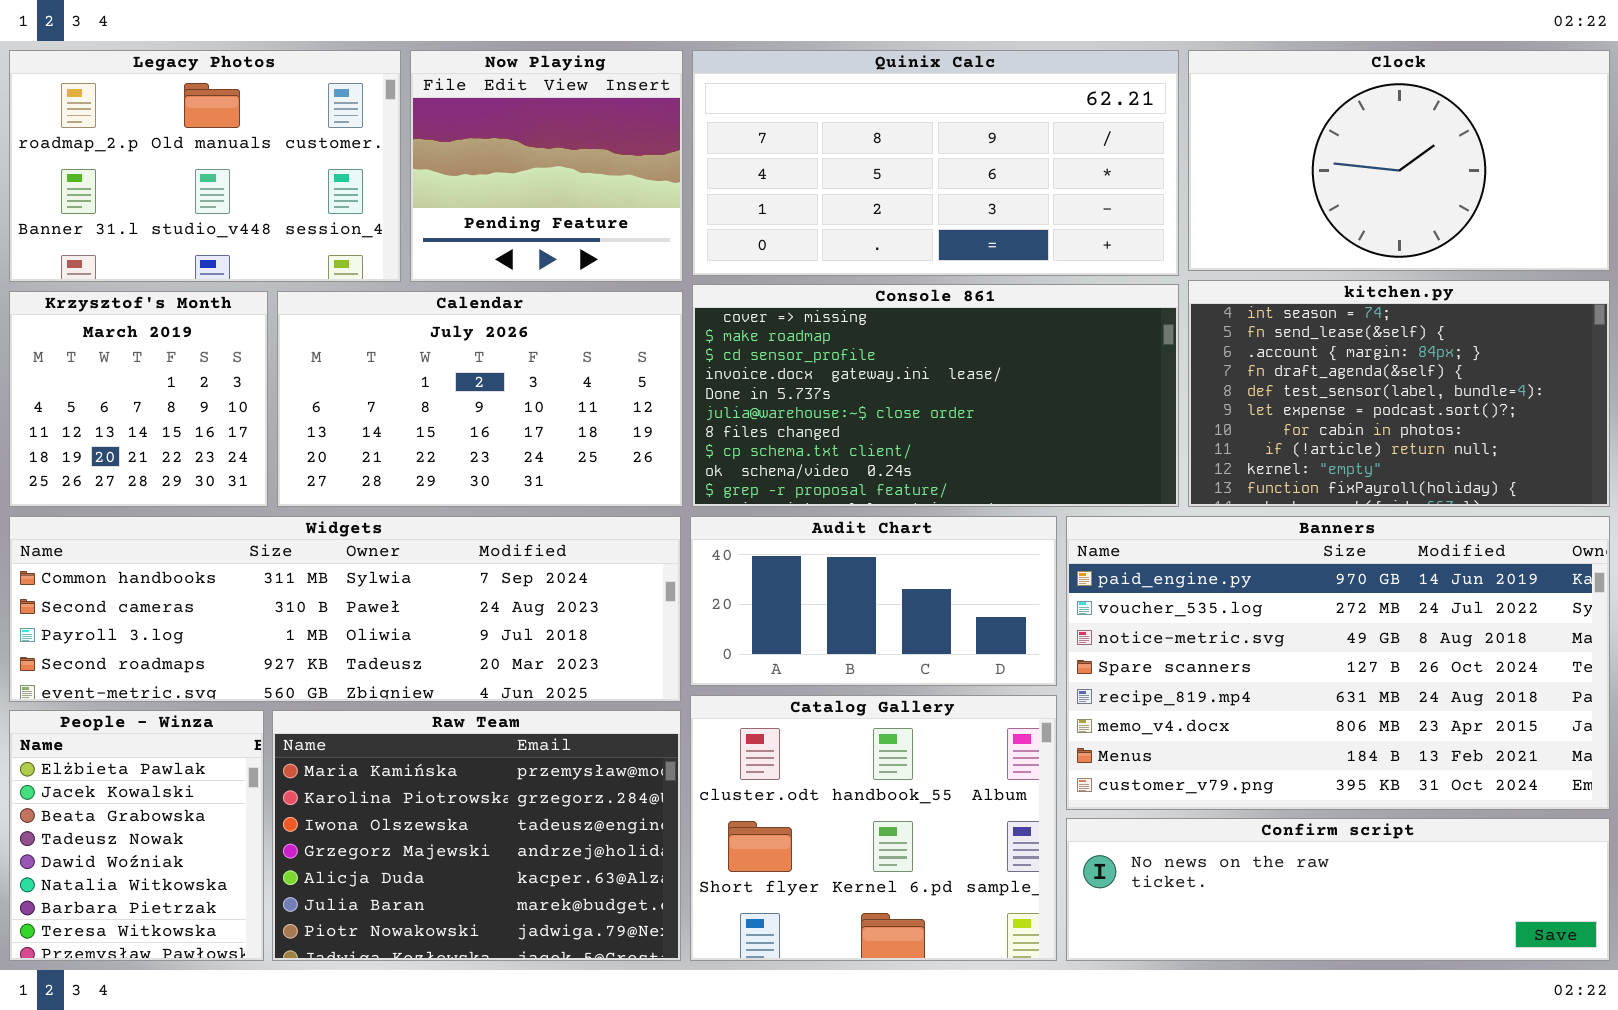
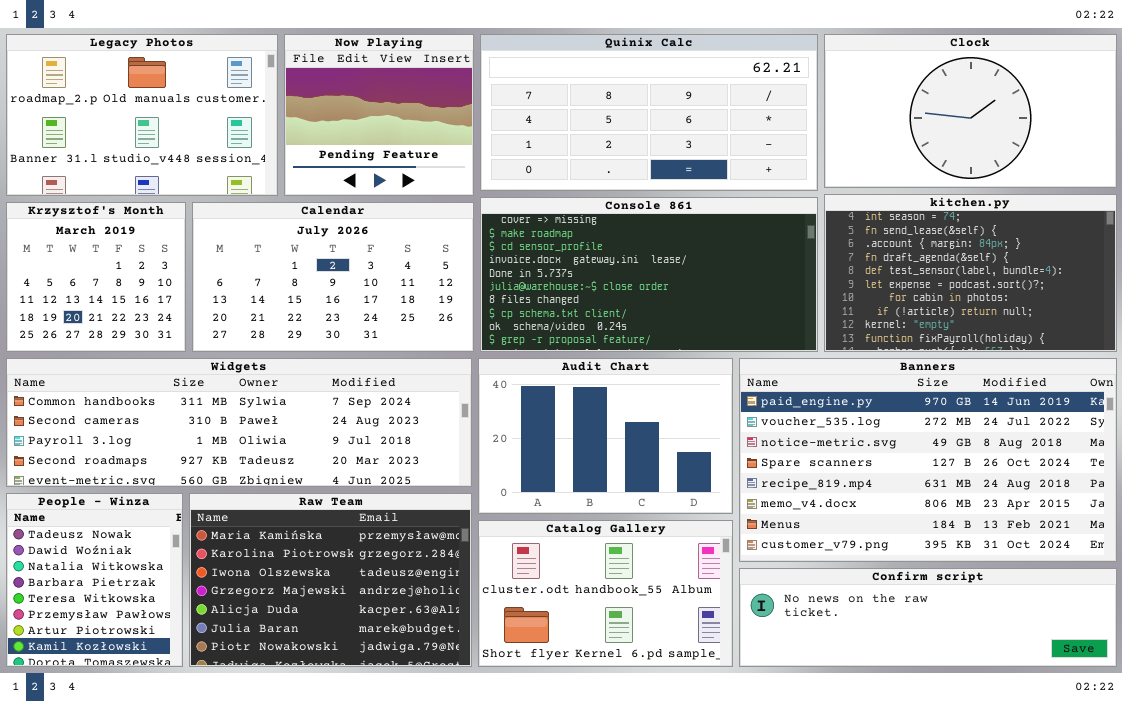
Audit Chart: [690,516,1057,686] -> [478,358,733,514], resized
Catalog Gallery: [690,695,1057,961] -> [478,520,733,667], resized
People - Winza: [9,710,264,961] -> [6,493,183,667], scrolled down 3 rows

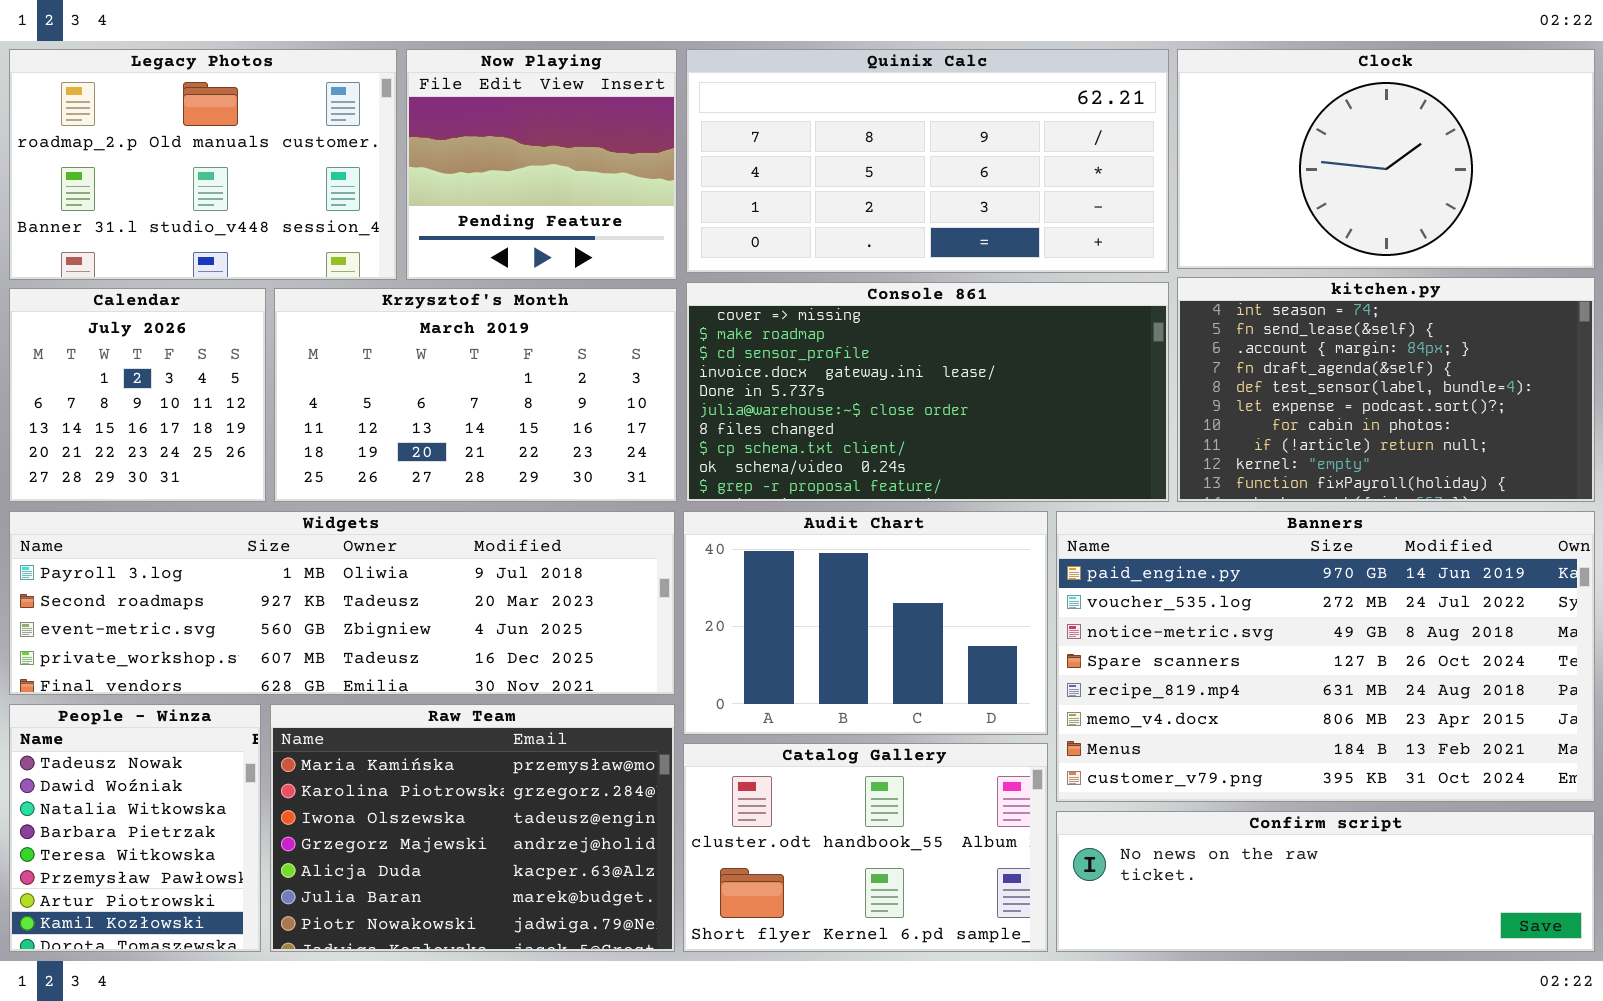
Krzysztof's Month: [6,202,186,352] -> [274,288,677,502], moved, resized
Calendar: [192,202,474,352] -> [9,288,266,502], moved, resized
Widgets: [6,358,472,487] -> [9,511,675,695], scrolled down 2 rows

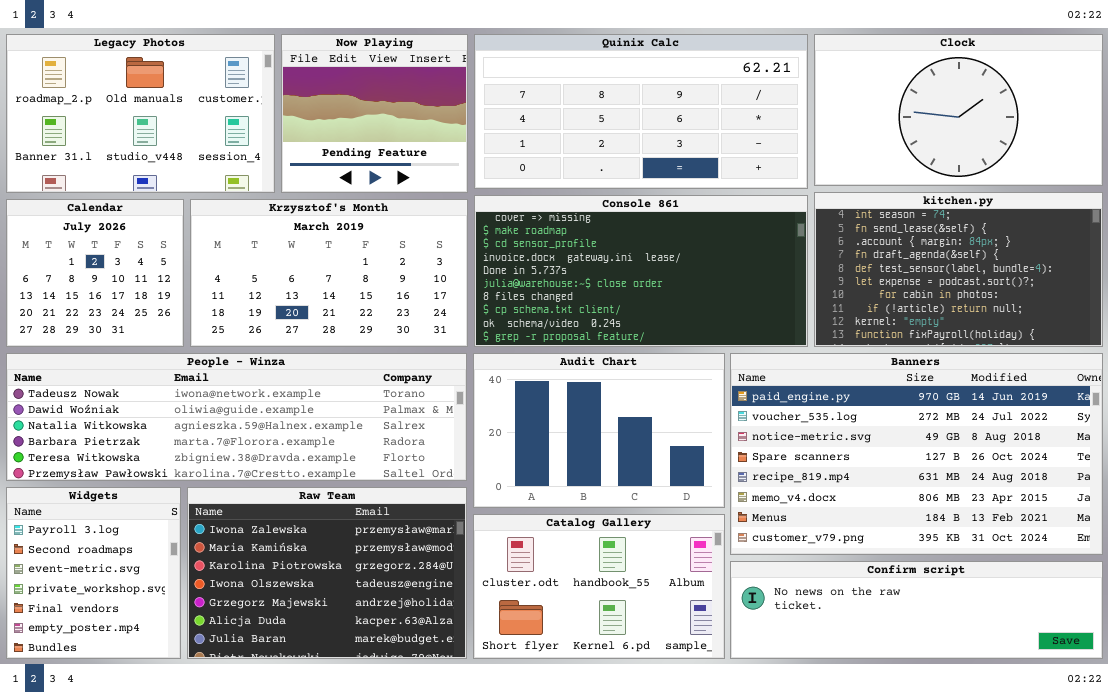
Widgets: [9,511,675,695] -> [6,487,181,659], moved, resized
People - Winza: [9,704,261,952] -> [6,353,467,481], moved, resized
Raw Team: [270,704,675,952] -> [187,487,467,659], scrolled up 1 row

